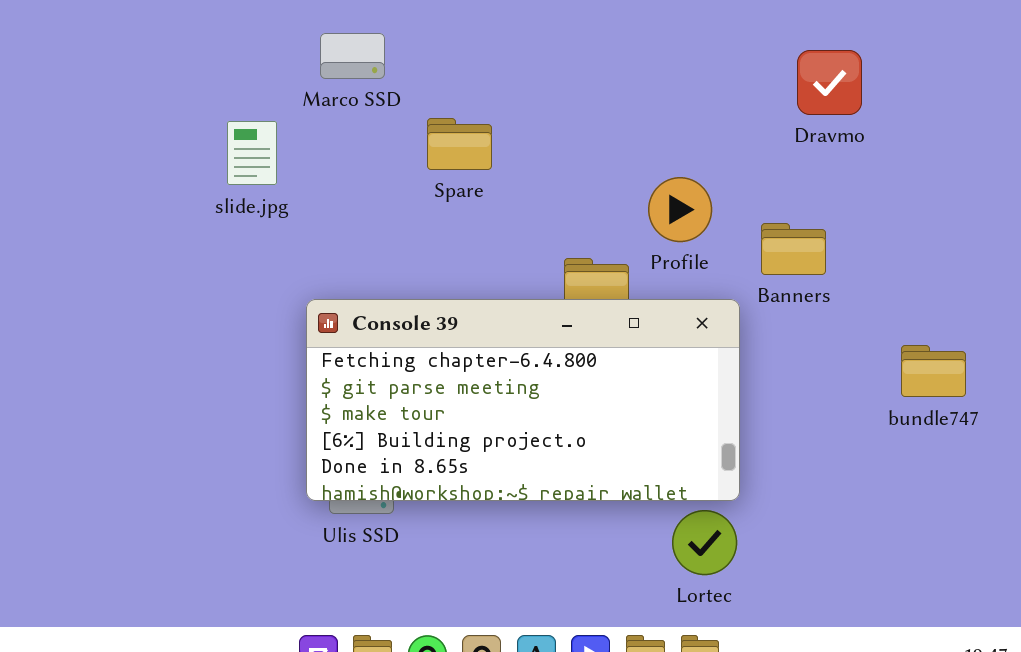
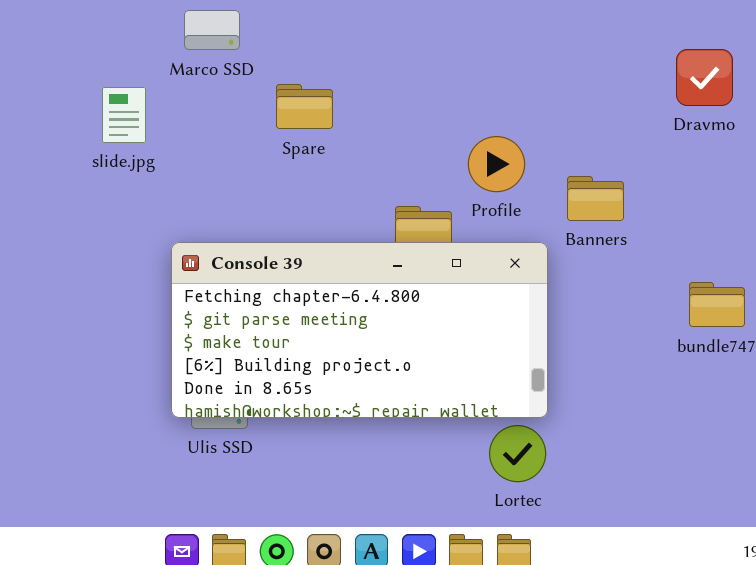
Dravmo: [797,50,862,115] -> [676,49,733,106], moved

